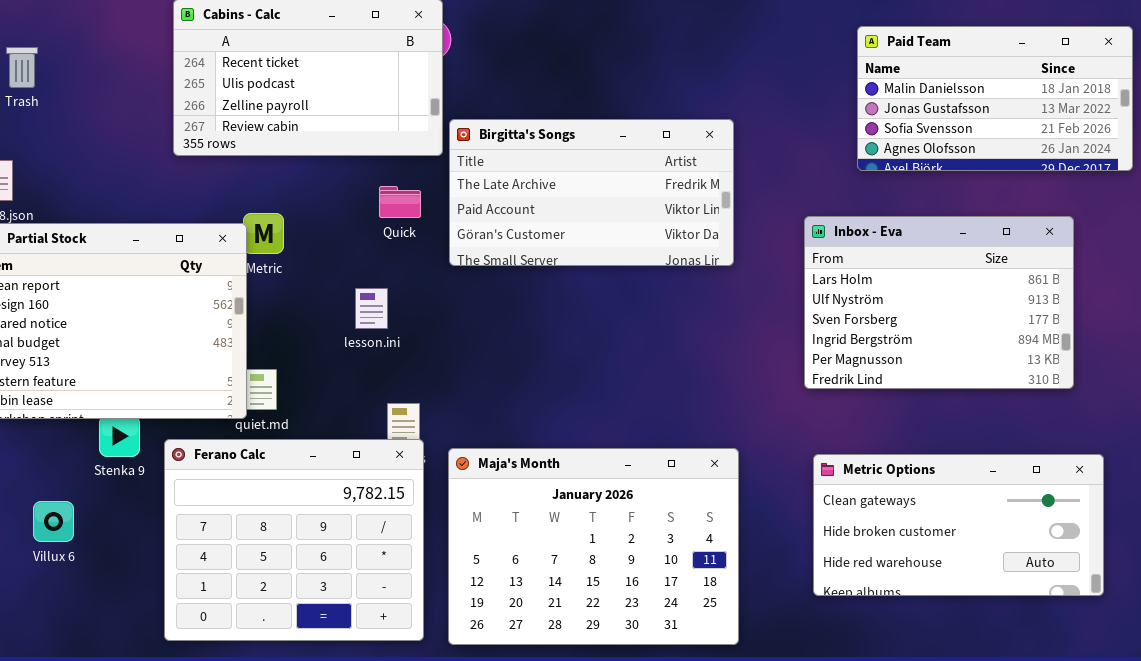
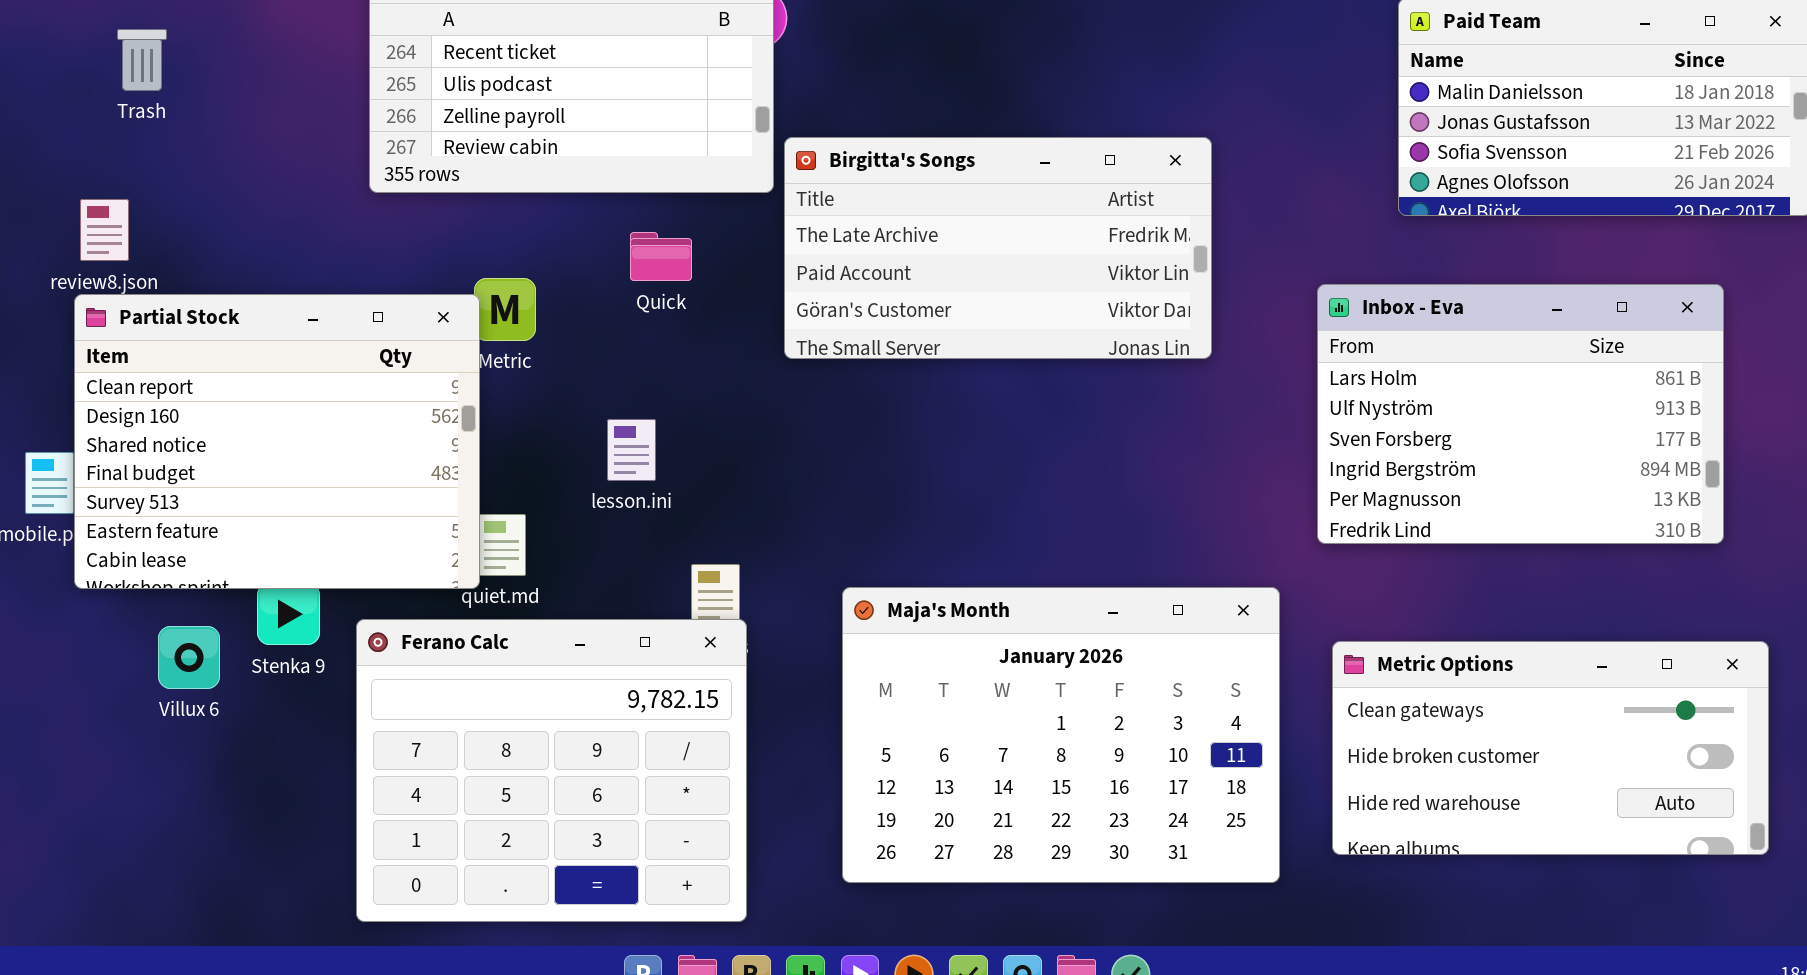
Quick: [379,186,421,218] -> [630,232,692,281], moved
lesson.ini: [355,288,388,329] -> [607,419,656,481], moved
Maja's Month: [448,448,739,645] -> [842,587,1280,883], moved
Villux 6: [33,501,74,542] -> [158,626,220,689], moved

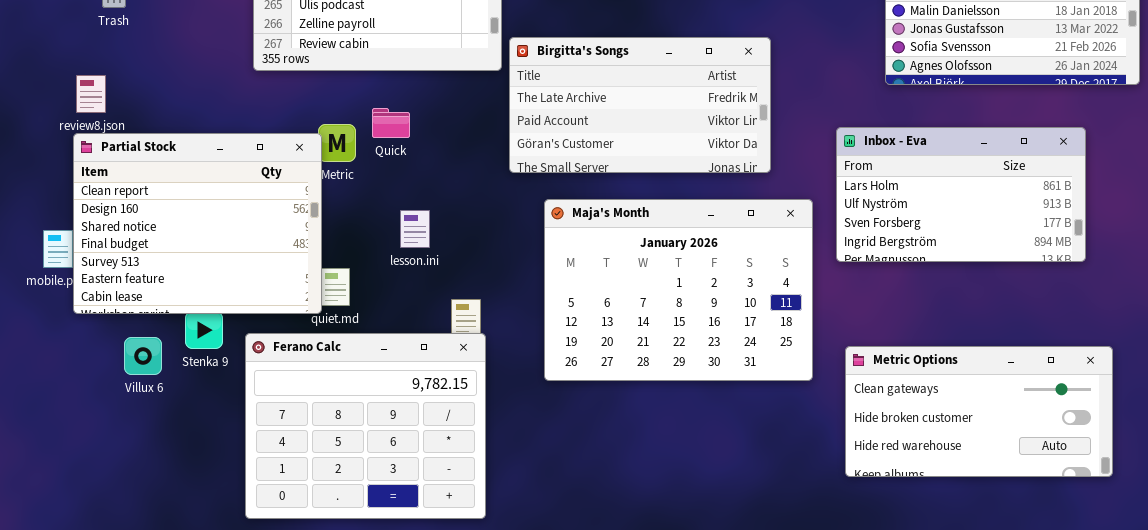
Quick: [630,232,692,281] -> [372,108,410,138], moved
Inbox - Eva: [1317,284,1724,544] -> [836,127,1086,262], resized
Maja's Month: [842,587,1280,883] -> [544,199,813,381], moved

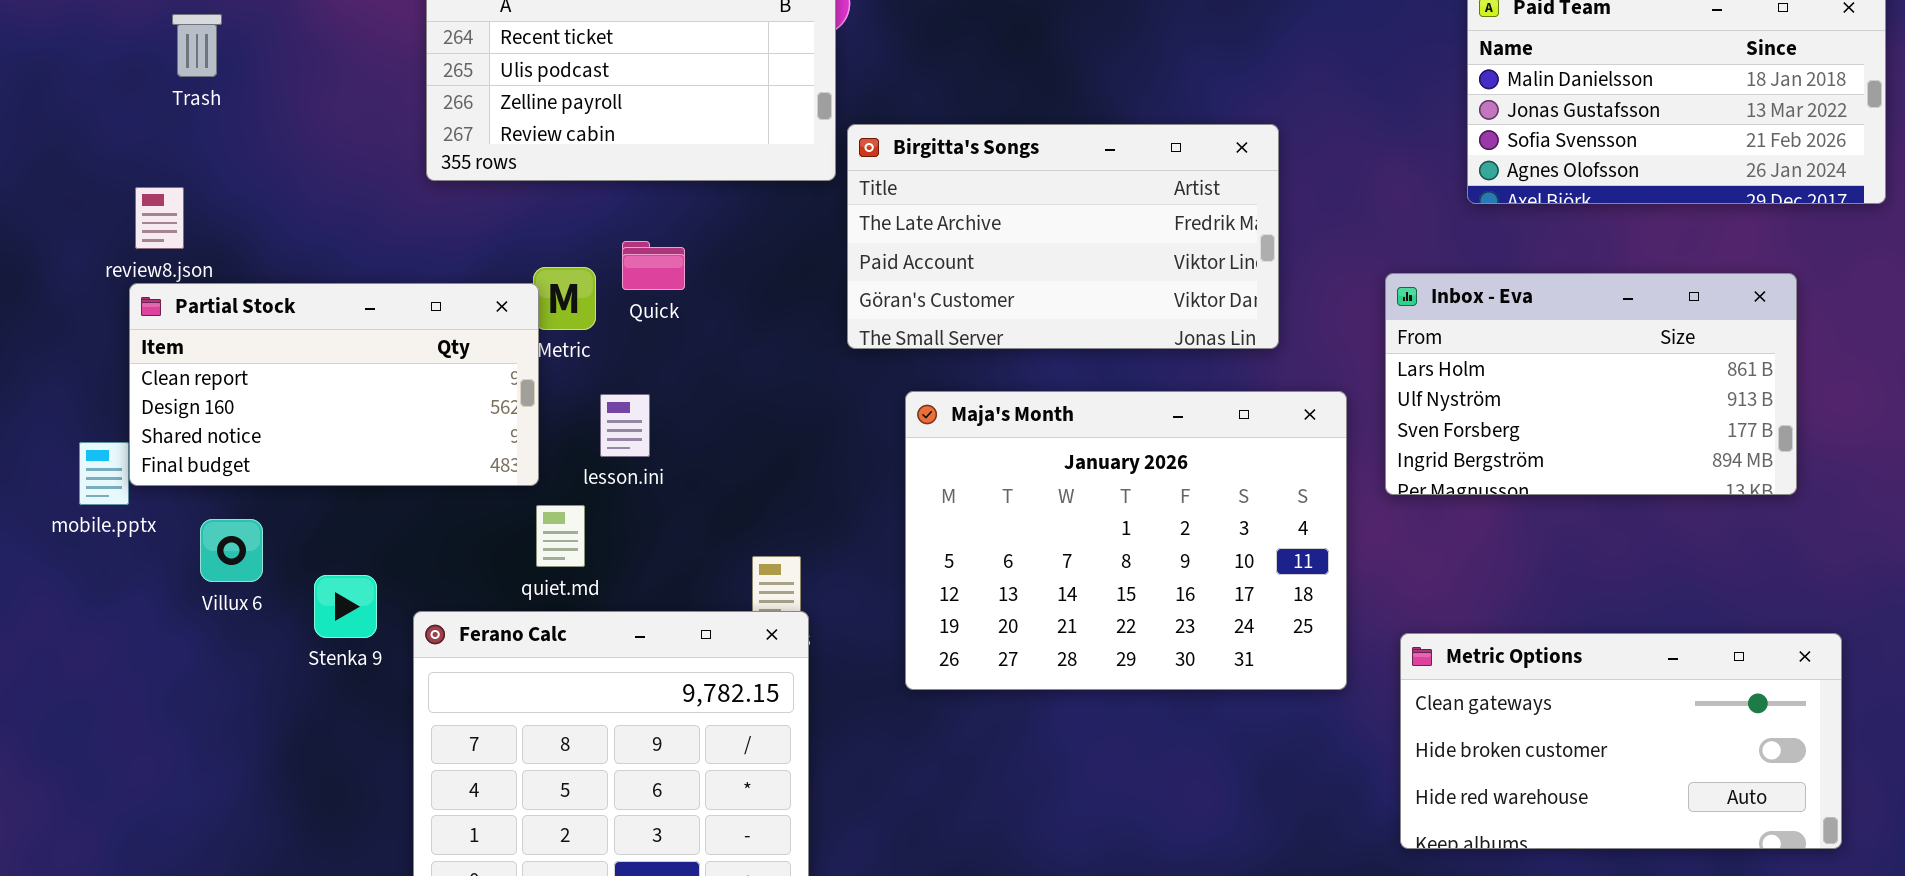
Partial Stock: [73,133,322,314] -> [129,283,539,486], resized
lesson.ini: [400,210,430,248] -> [600,394,650,457], moved
Villux 6: [124,337,162,375] -> [200,519,263,582], moved

